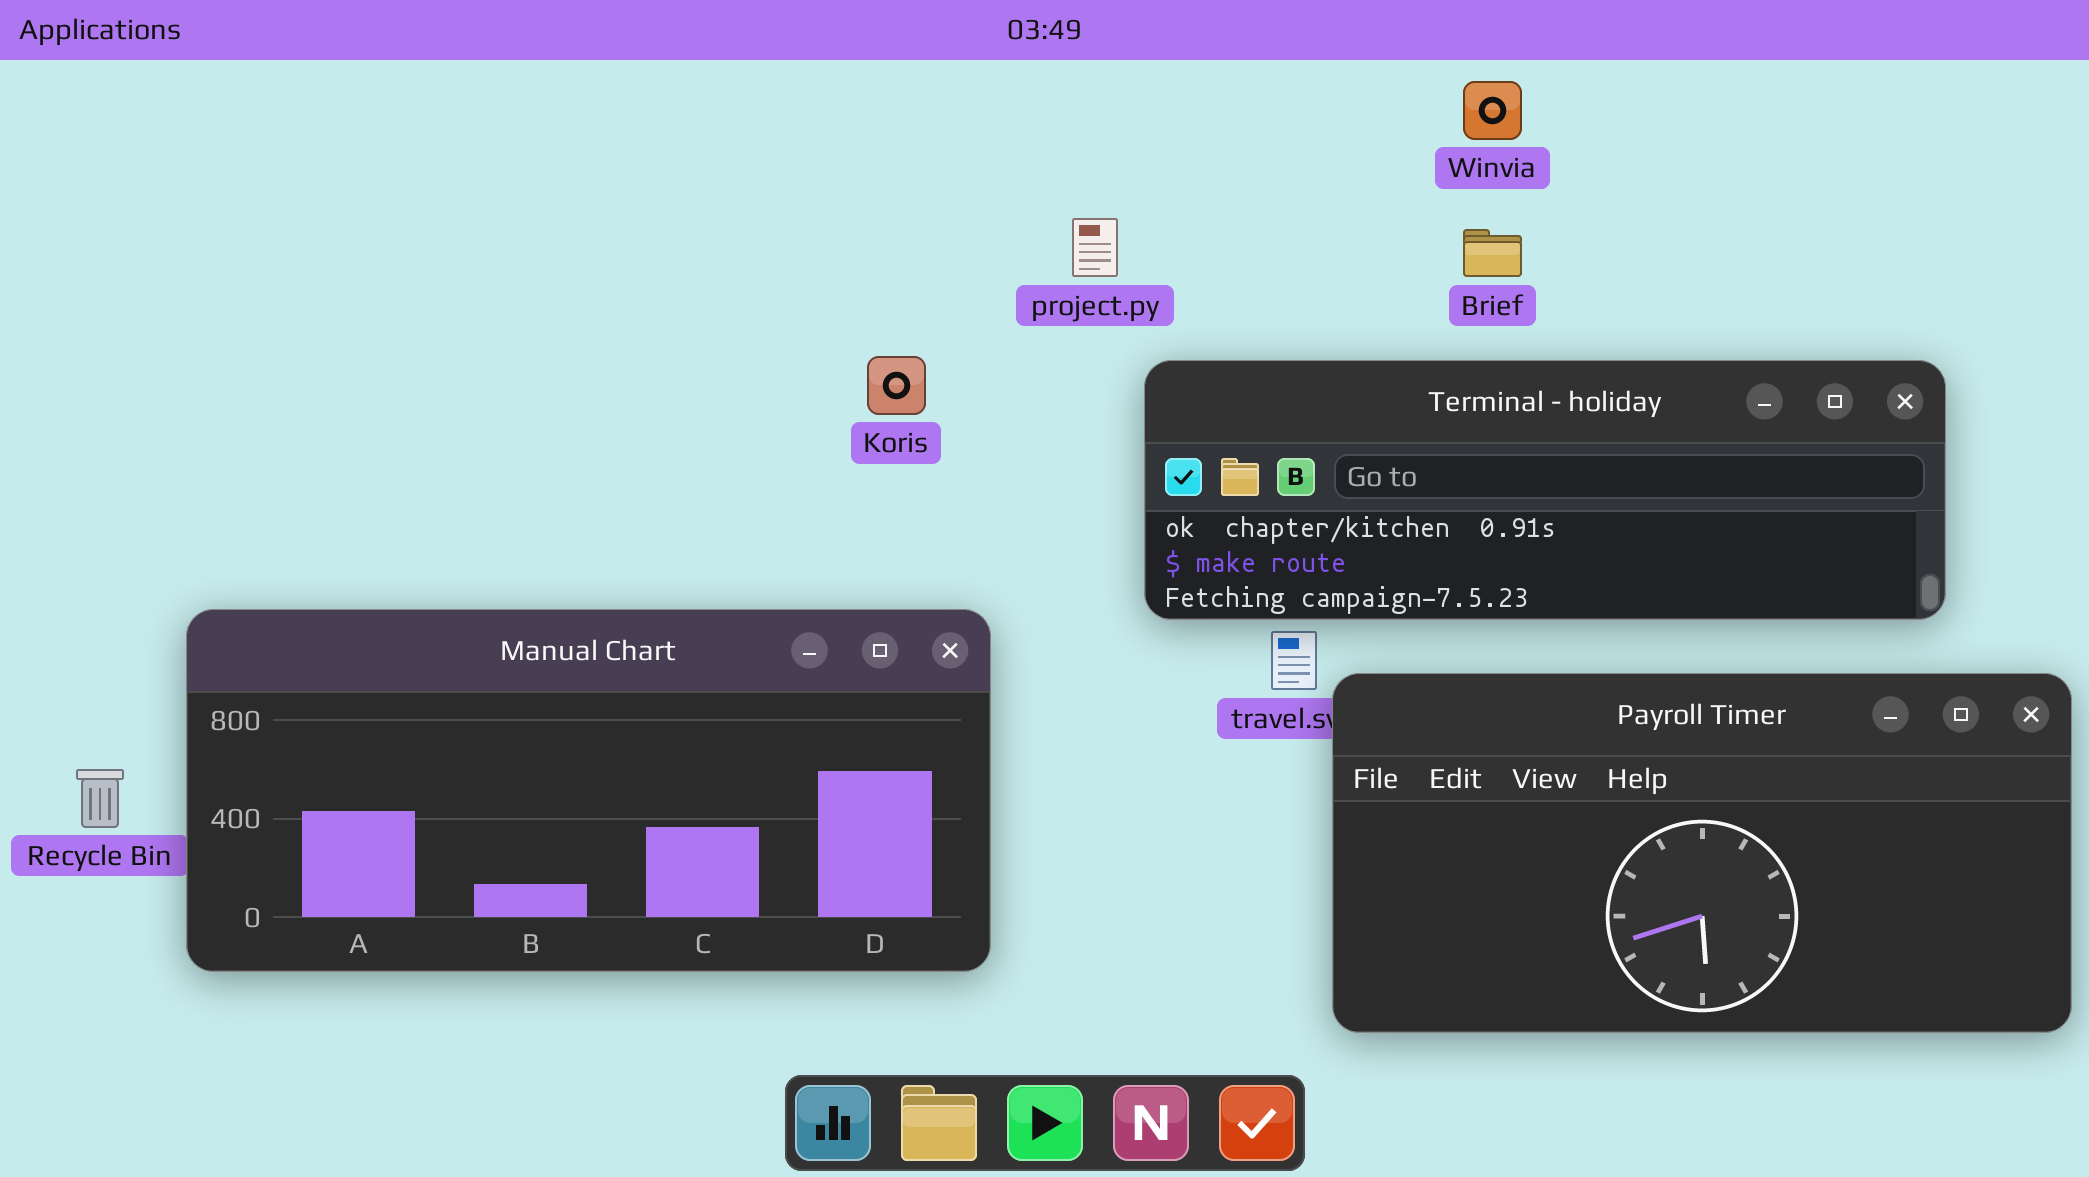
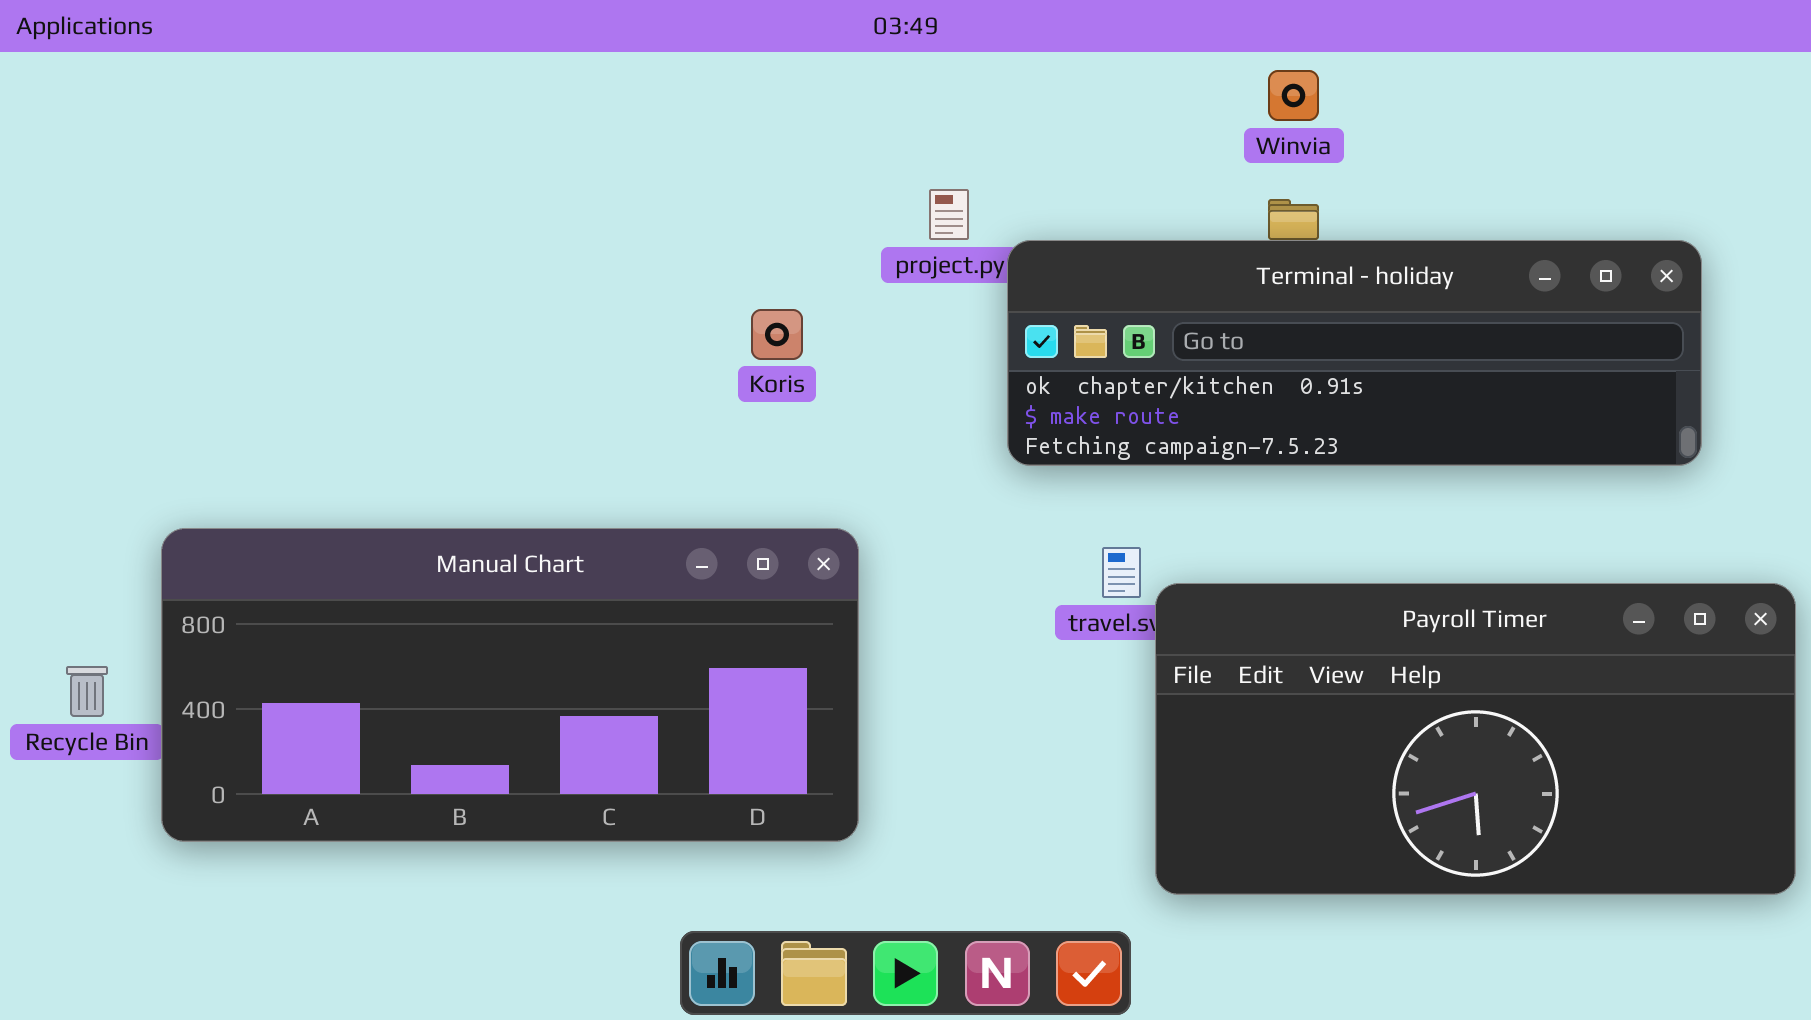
Terminal - holiday: [1144,360,1946,620] -> [1007,240,1702,466], moved

